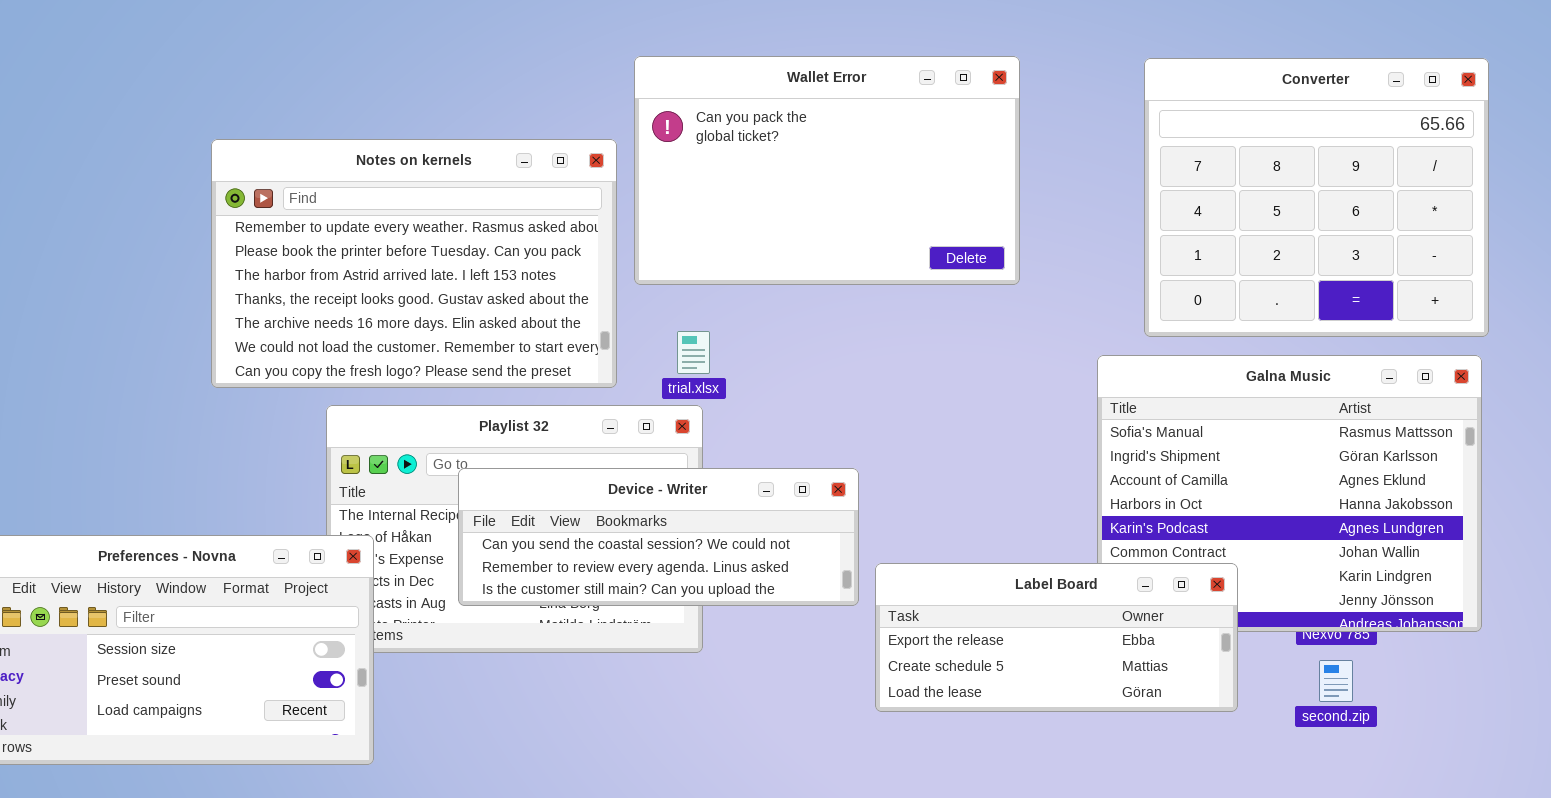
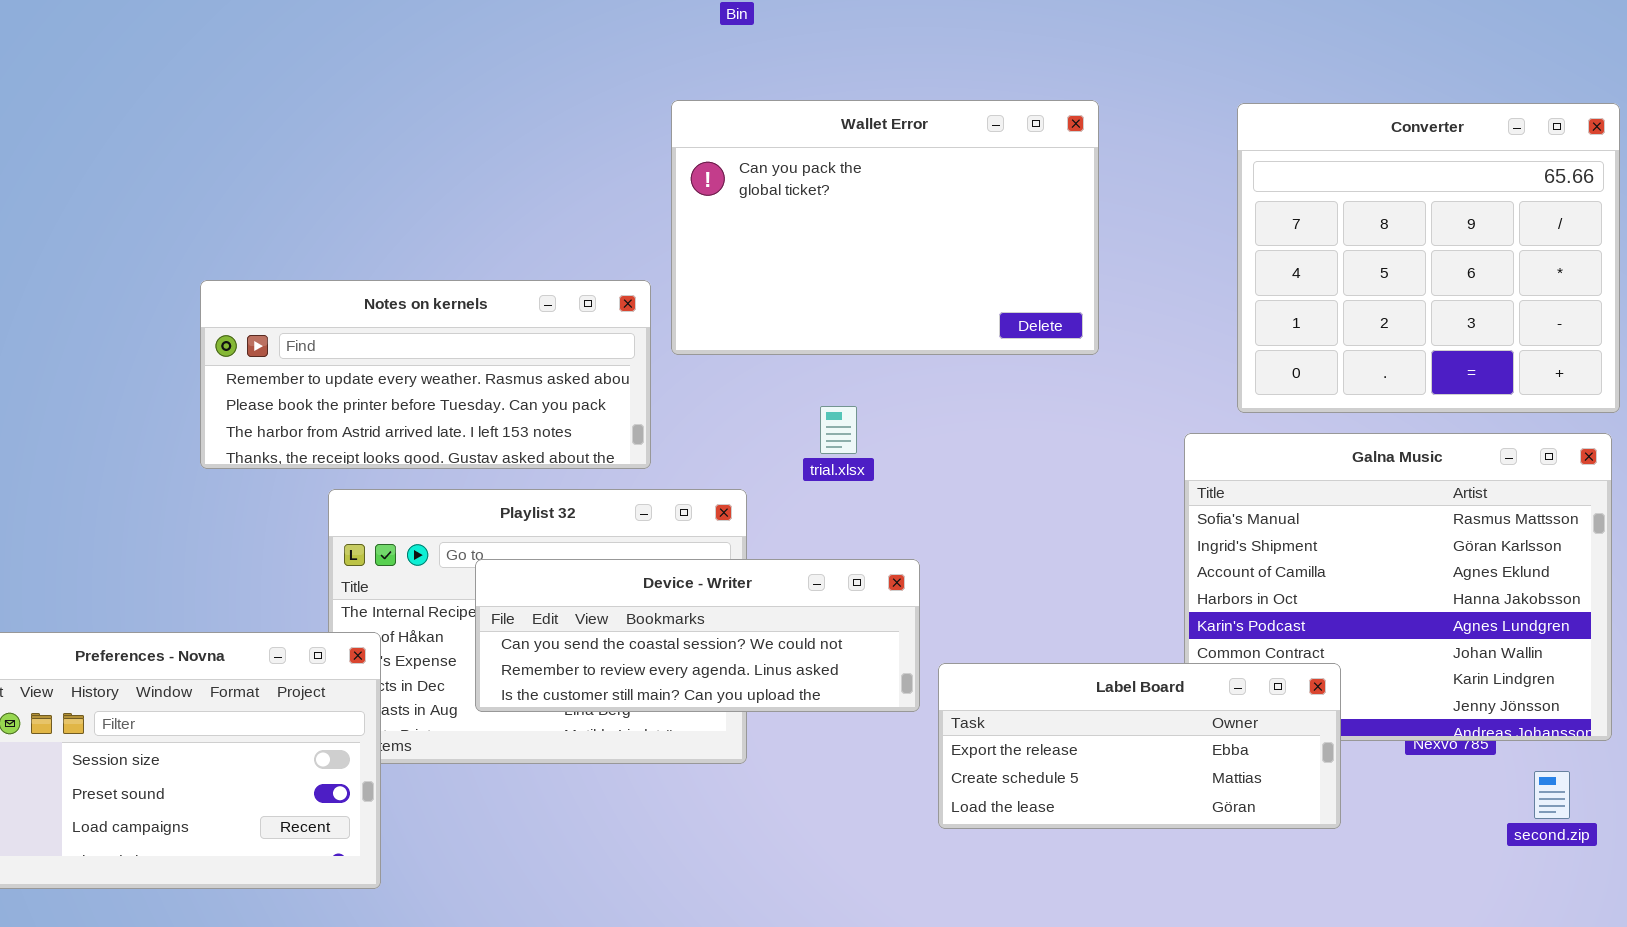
Notes on kernels: [211,139,617,388] -> [200,280,651,469], resized
trial.xlsx: [677,331,710,374] -> [820,406,857,454], moved
second.zip: [1319,660,1353,702] -> [1534,771,1570,819], moved

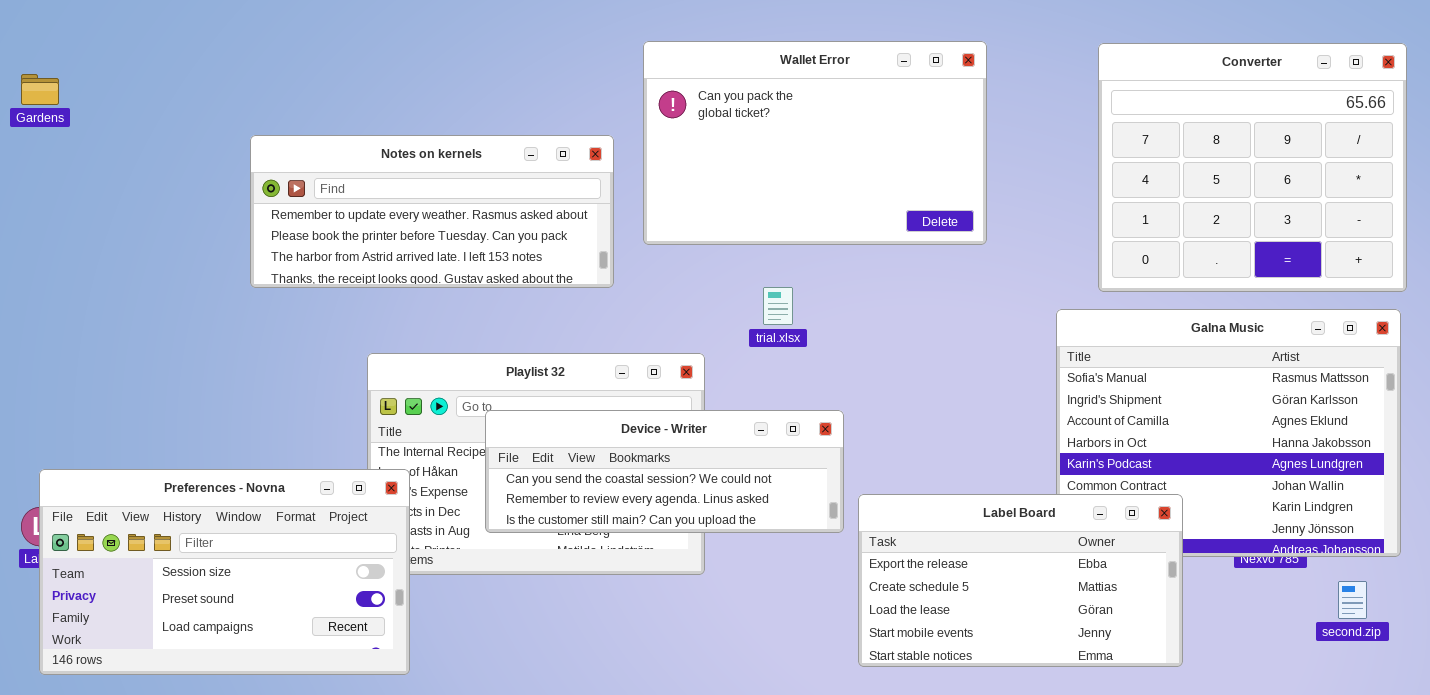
Notes on kernels: [200,280,651,469] -> [250,135,614,288], moved
Label Board: [938,663,1341,829] -> [858,494,1183,667], resized

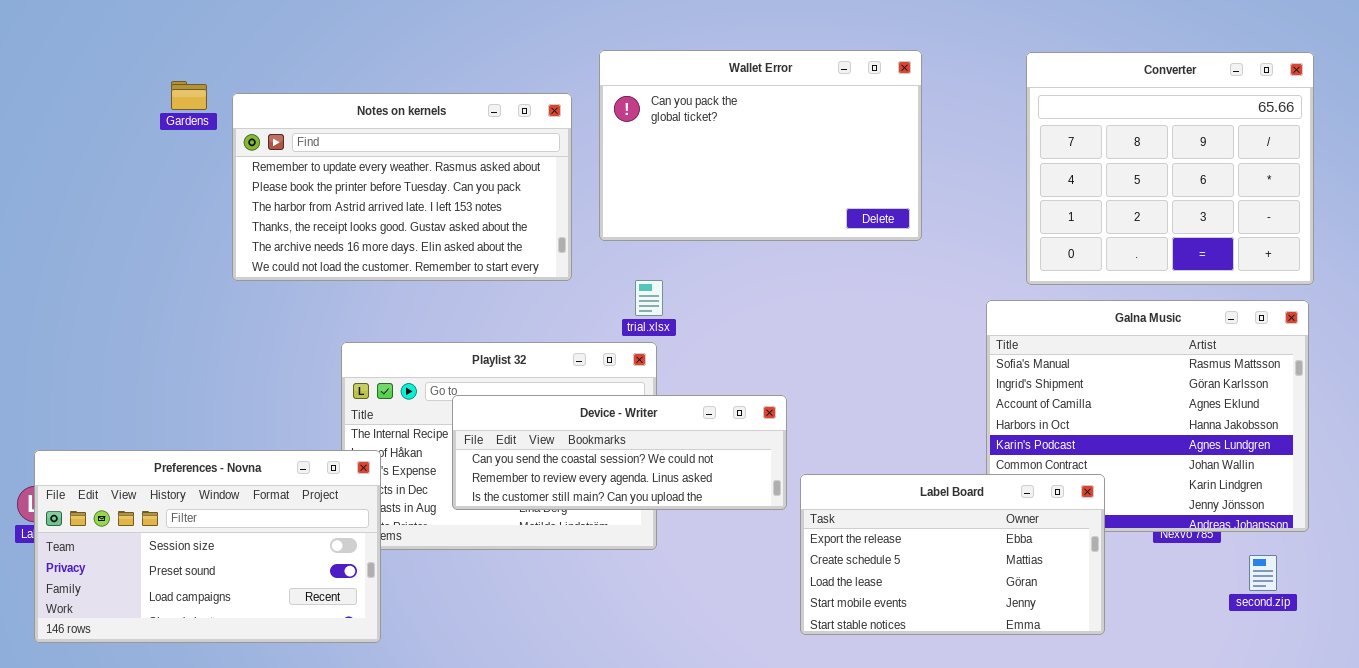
Gardens: [21,74,59,105] -> [171,81,207,110], moved
Notes on kernels: [250,135,614,288] -> [232,93,572,281], resized
trial.xlsx: [763,287,793,325] -> [635,280,663,316], moved

